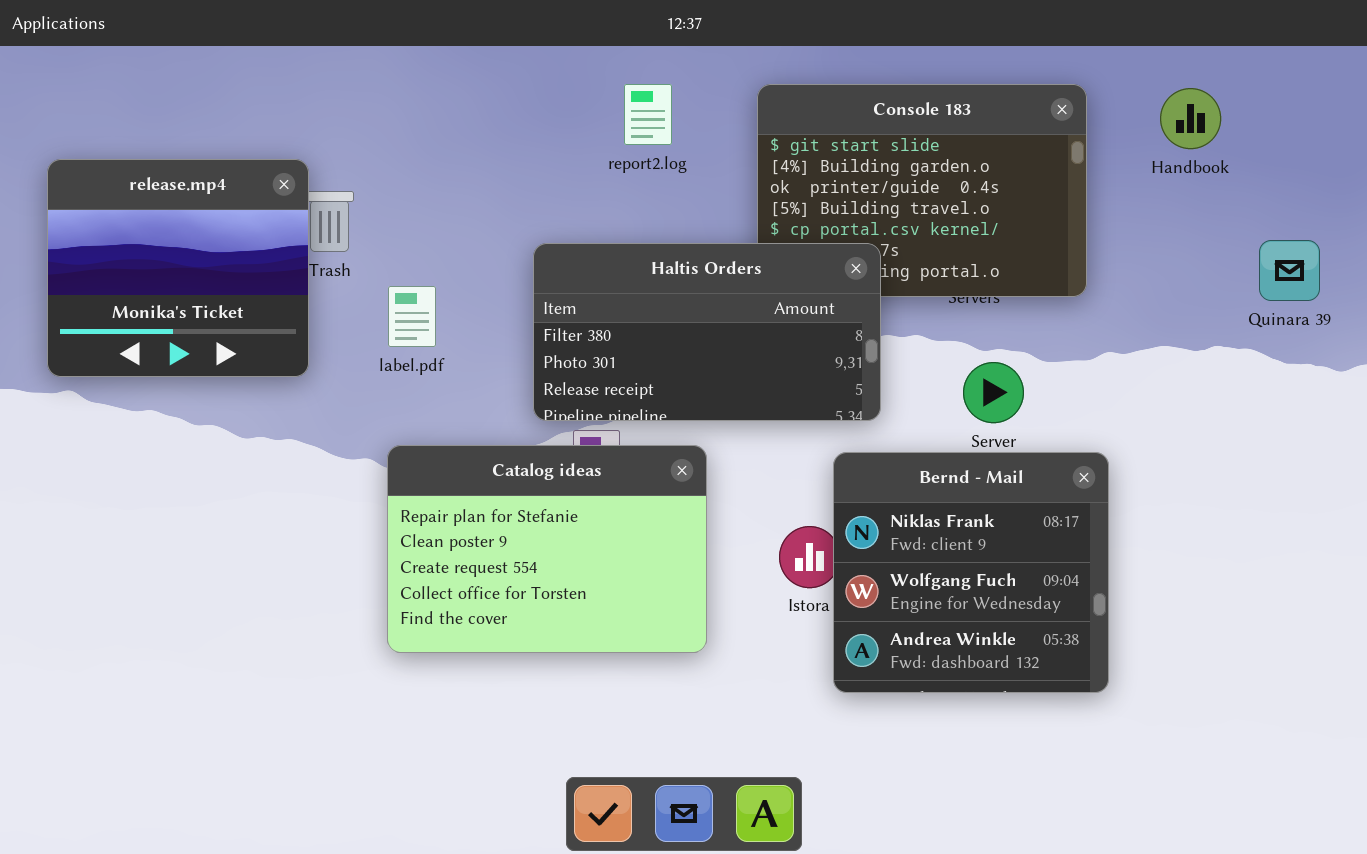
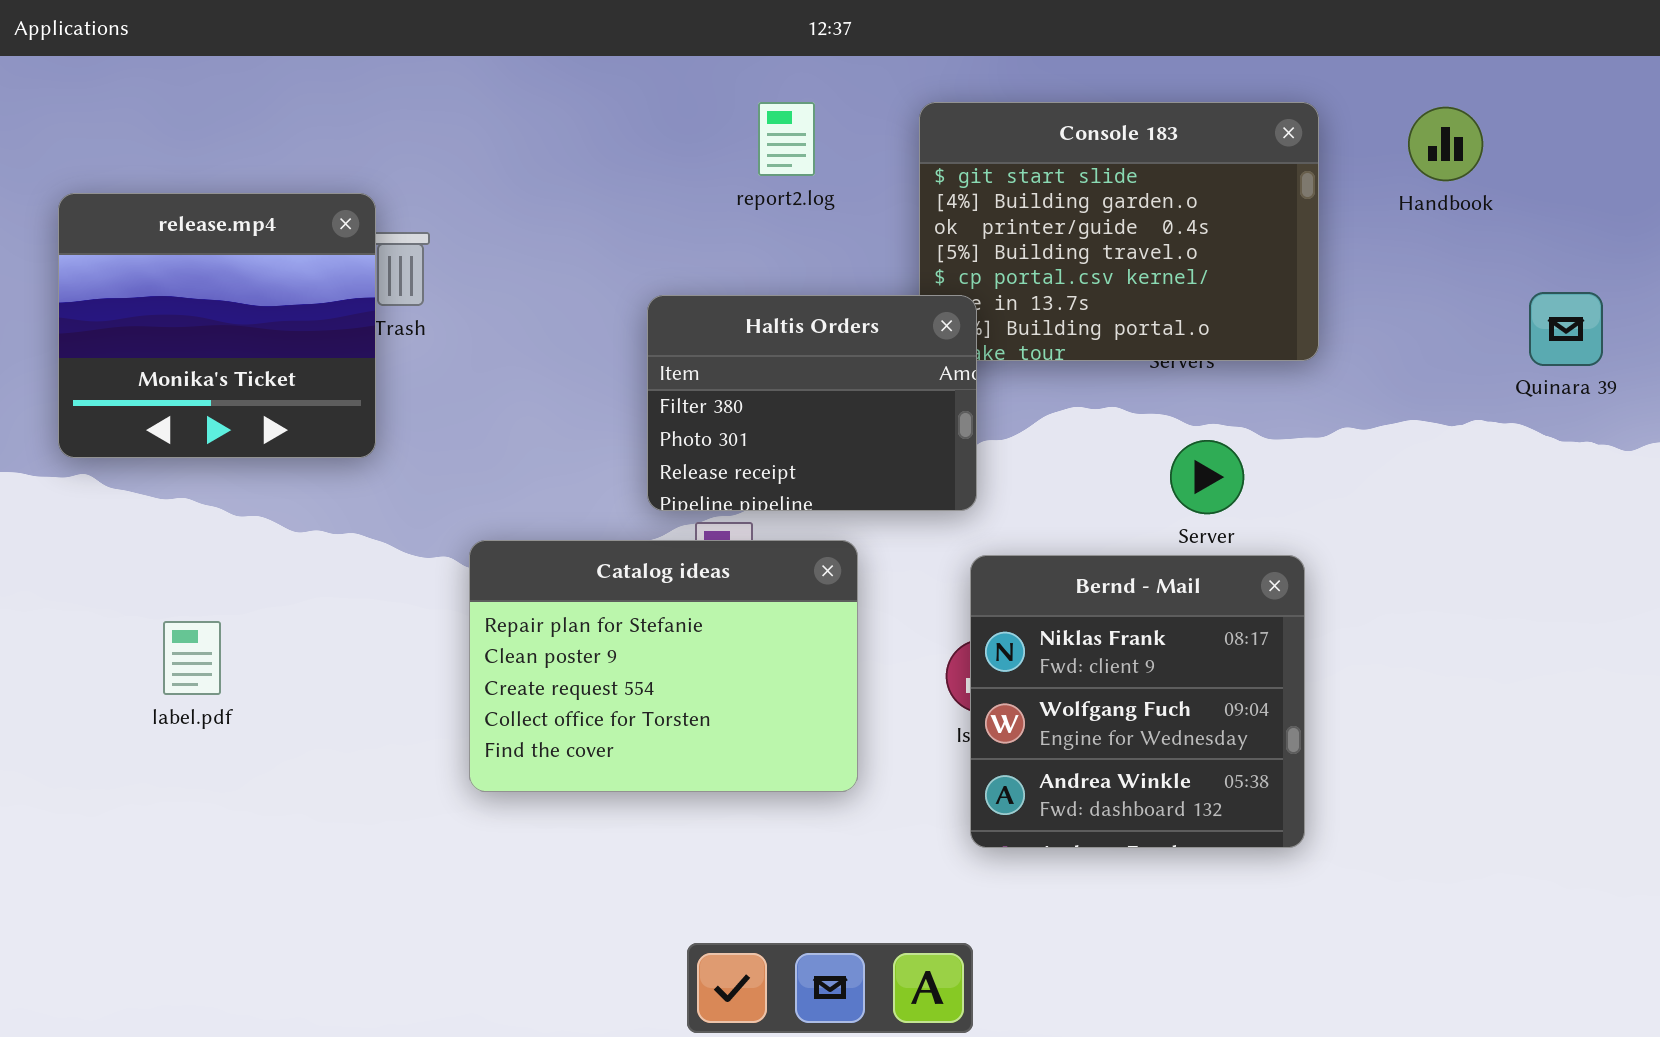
Haltis Orders: [533,243,881,421] -> [647,295,977,511], resized
label.pdf: [388,286,436,347] -> [163,621,221,695], moved
Bernd - Mail: [833,452,1109,693] -> [970,555,1305,848], moved

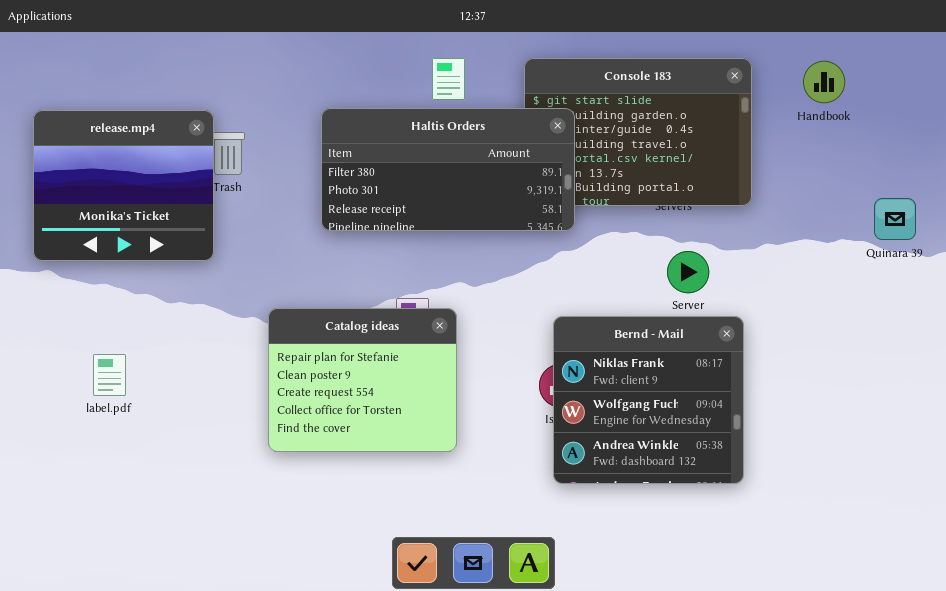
Quinara 39: [1529,292,1603,366] -> [874,198,916,240], moved
Haltis Orders: [647,295,977,511] -> [321,108,575,231], moved, resized
Catalog ideas: [469,540,858,792] -> [268,308,457,452], resized

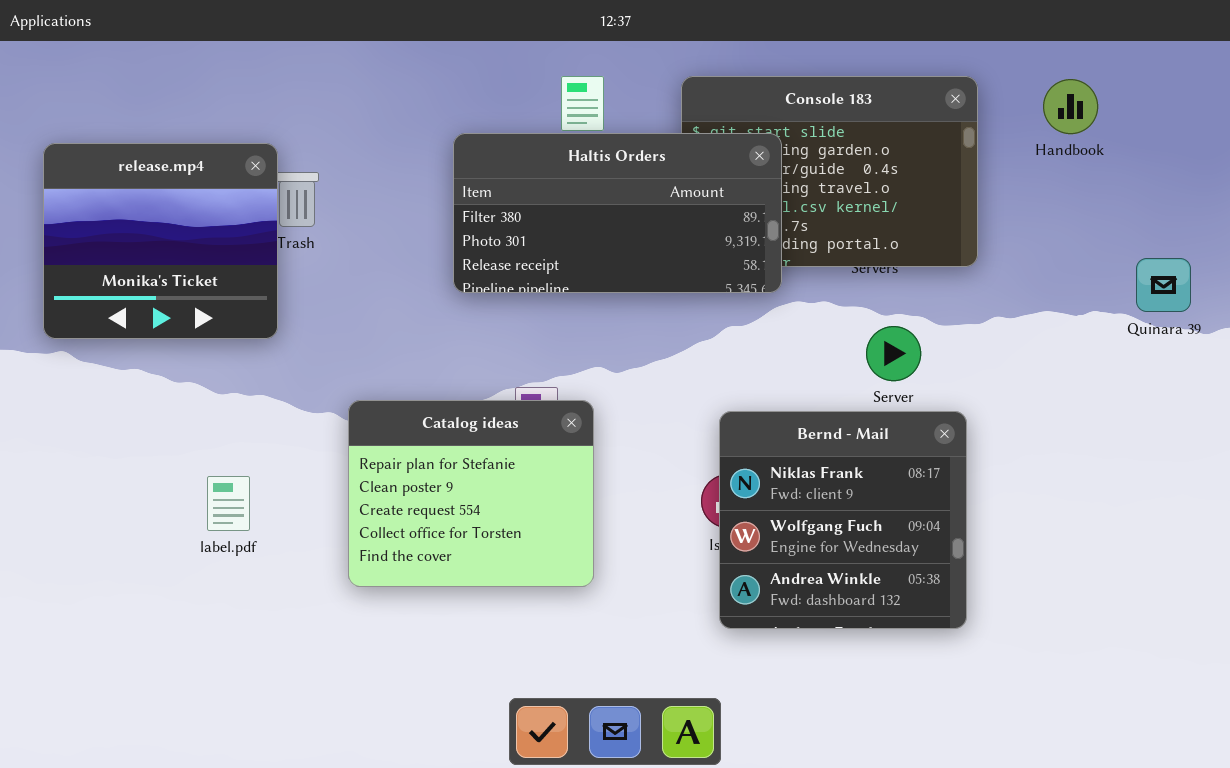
Haltis Orders: [321,108,575,231] -> [453,133,782,293], moved
label.pdf: [93,354,126,396] -> [207,476,250,531], moved

